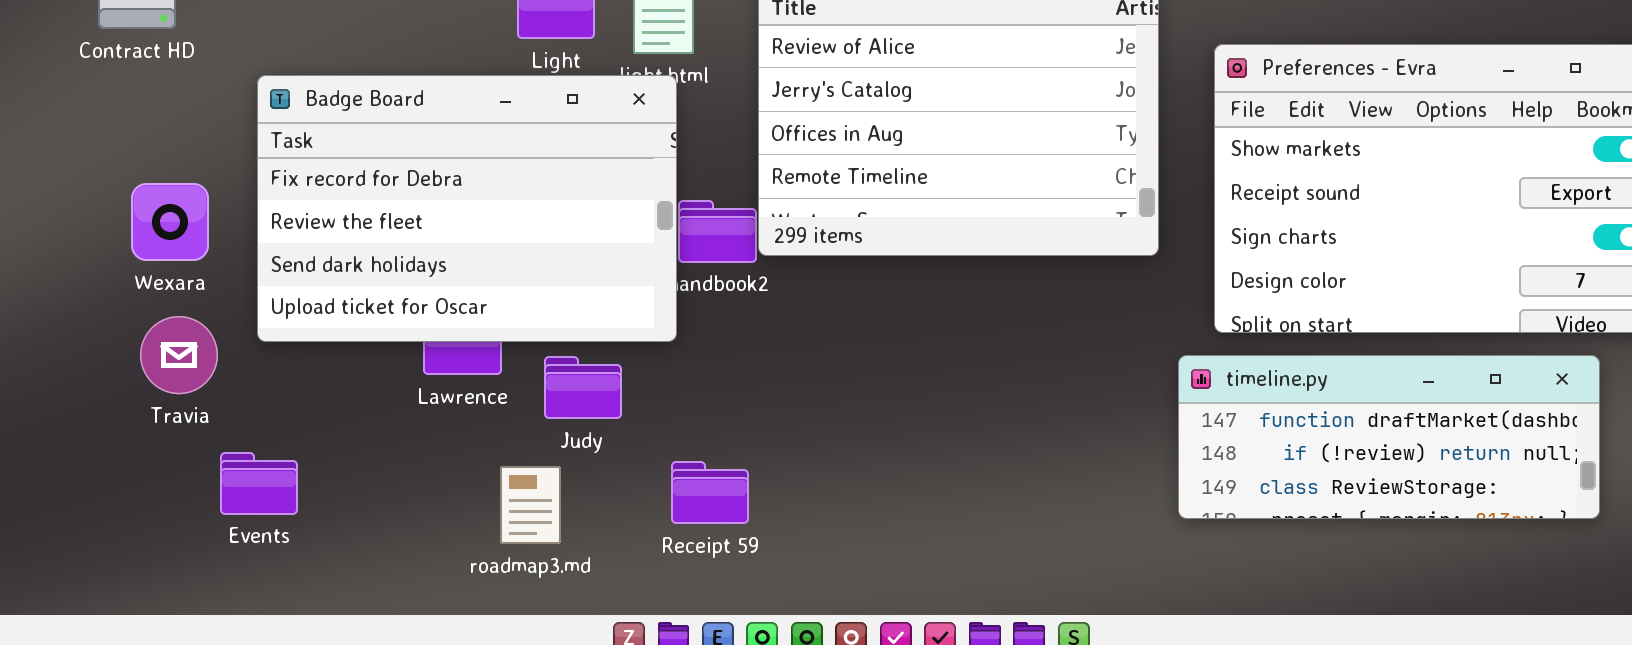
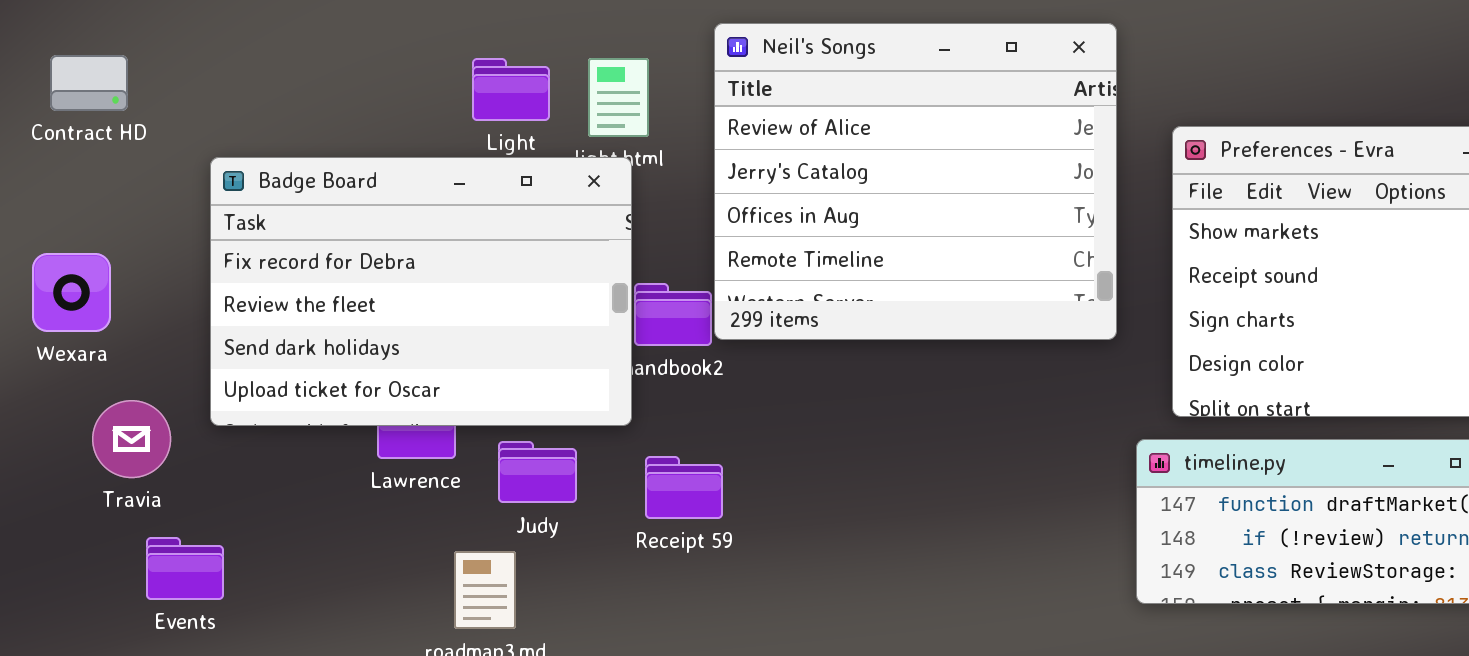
Wexara: [131,183,209,261] -> [32,253,111,332], moved
Events: [220,452,298,515] -> [146,537,224,600], moved
Receipt 59: [671,461,749,524] -> [645,456,723,519], moved

